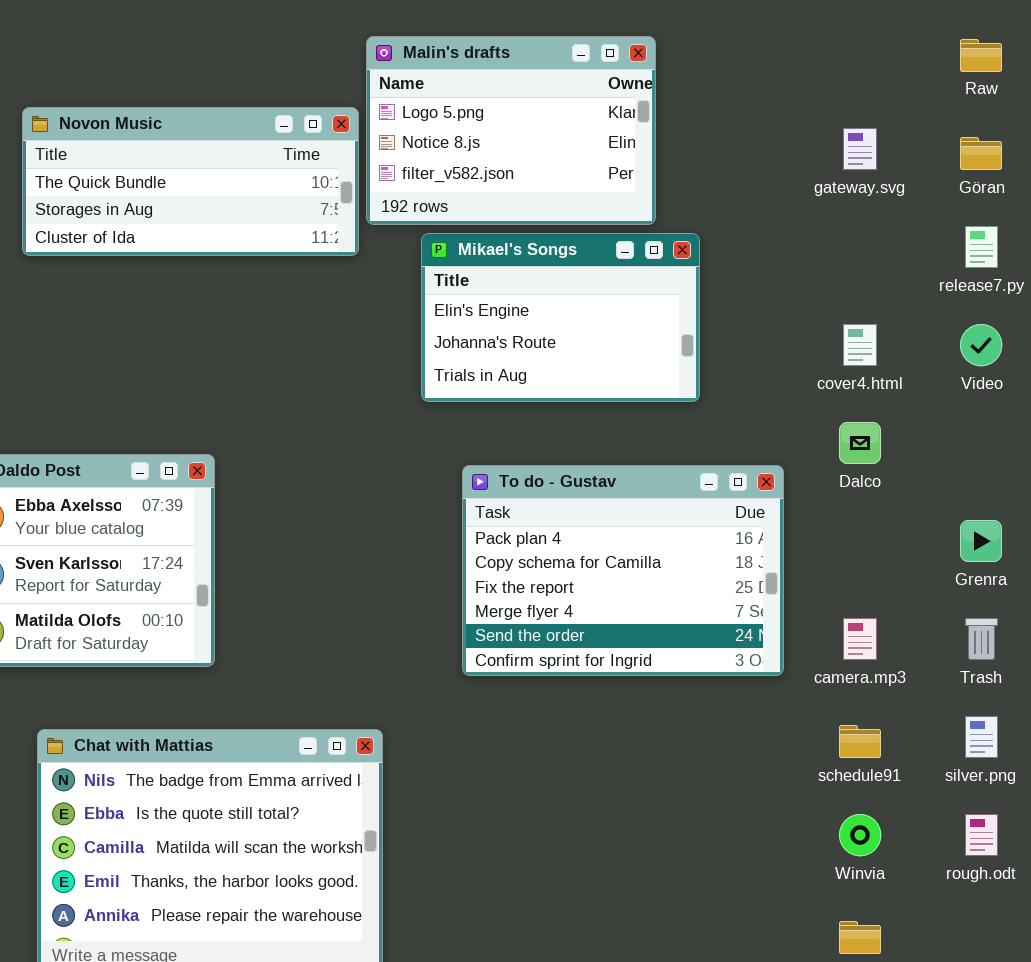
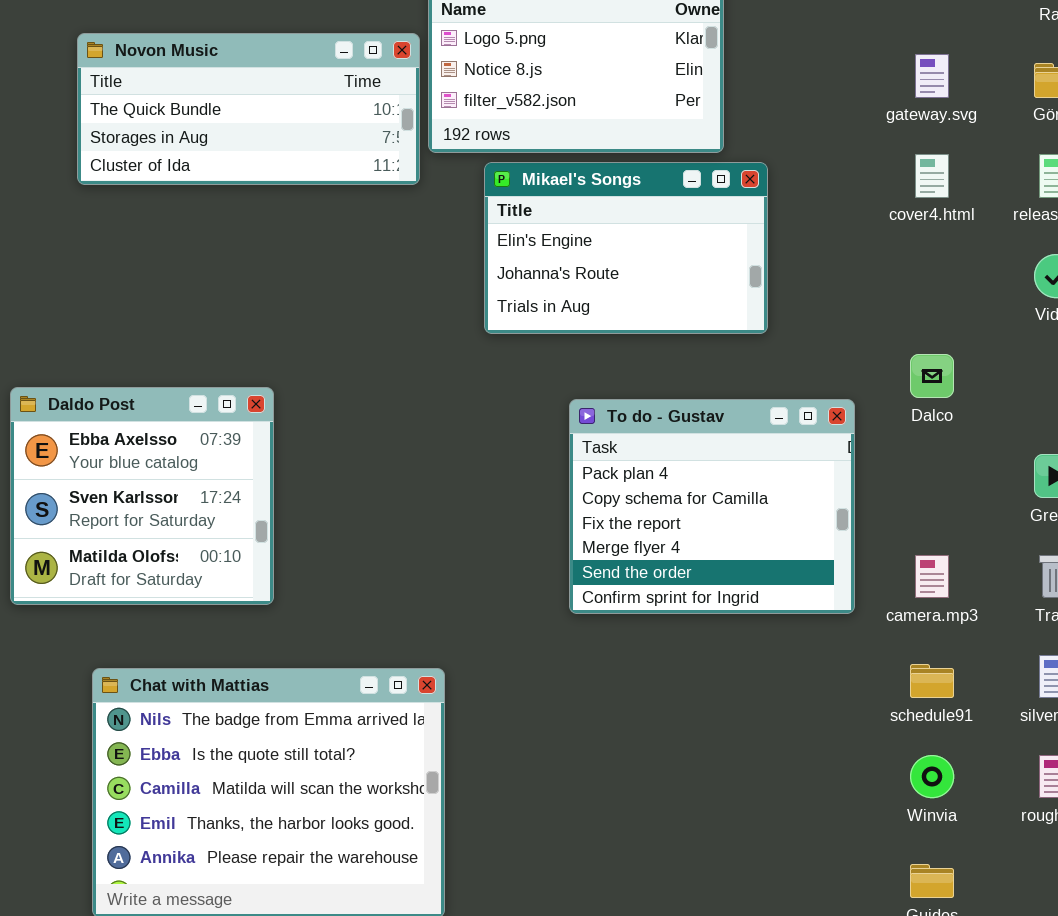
cover4.html: [843,324,877,366] -> [915,154,949,198], moved
To do - Gustav: [462,465,784,676] -> [569,399,855,614], resized

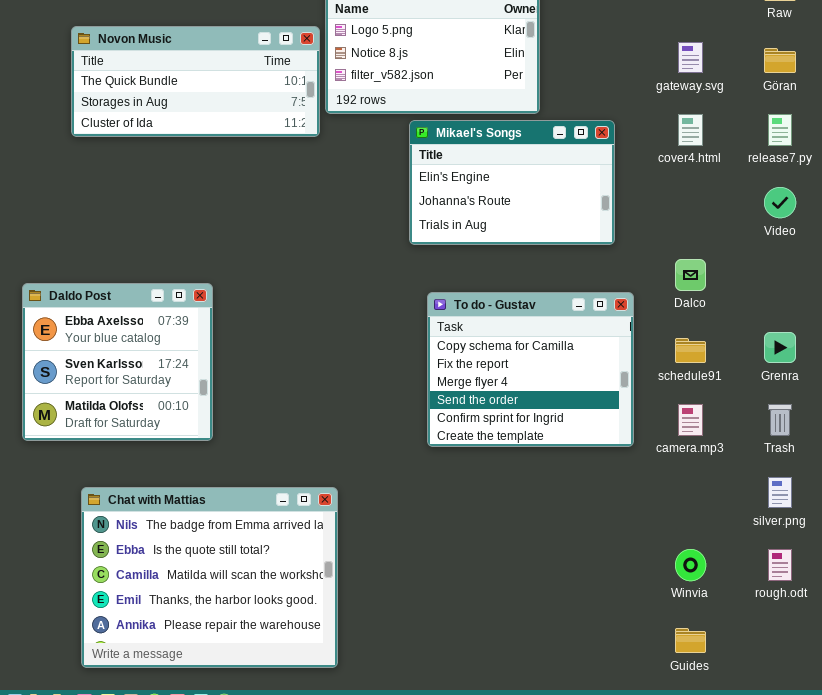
Mikael's Songs: [484,162,768,334] -> [409,120,615,245], moved
To do - Gustav: [569,399,855,614] -> [427,292,634,447], scrolled down 1 row
schedule91: [910,664,954,698] -> [675,338,706,363], moved

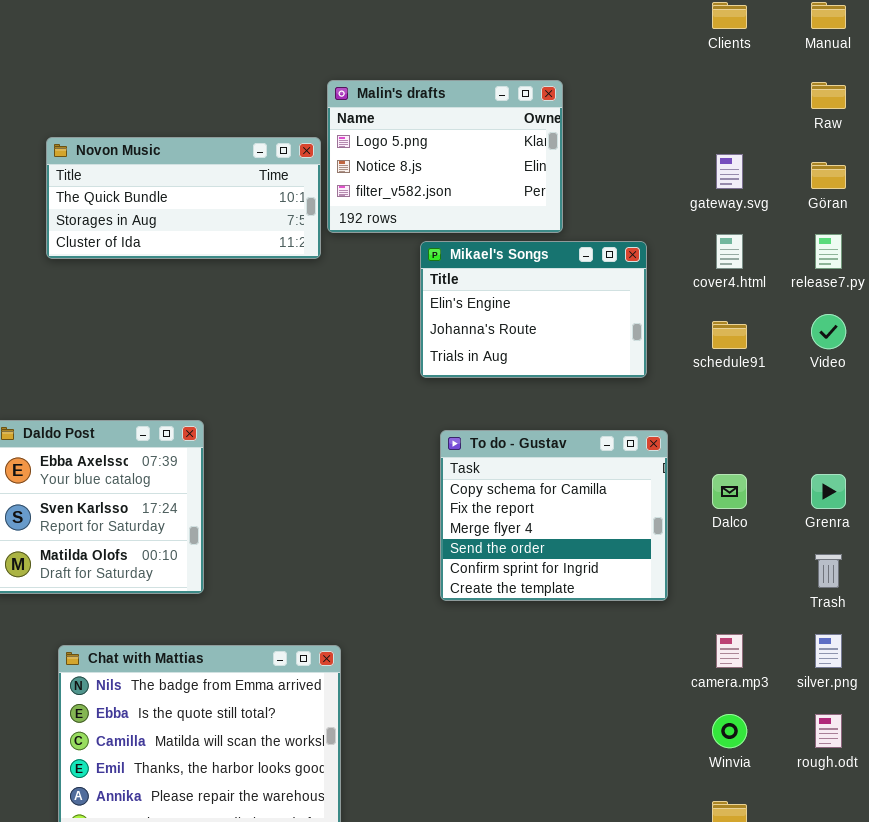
Dalco: [675,259,706,291] -> [712,474,747,509], moved
schedule91: [675,338,706,363] -> [712,321,747,349], moved
camera.mp3: [678,404,703,436] -> [716,634,743,668], moved

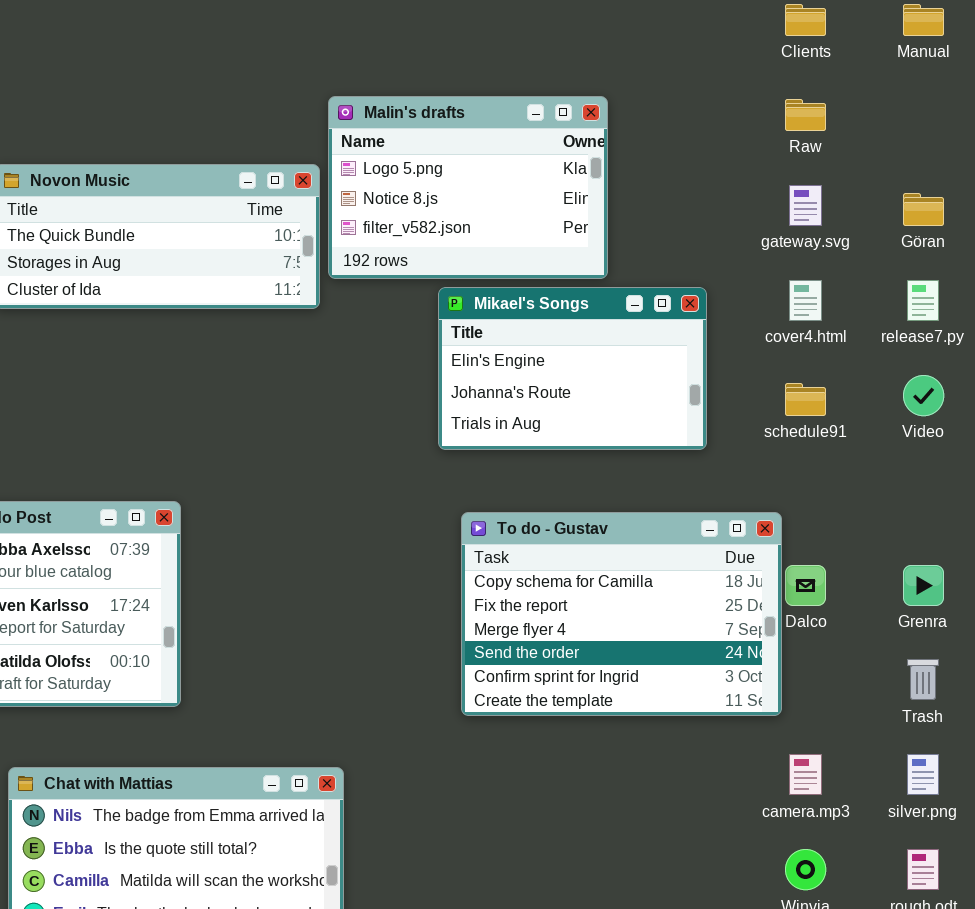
Raw: [811,82,846,109] -> [785,99,826,131], moved
To do - Gustav: [440,430,668,601] -> [461,512,782,716], resized

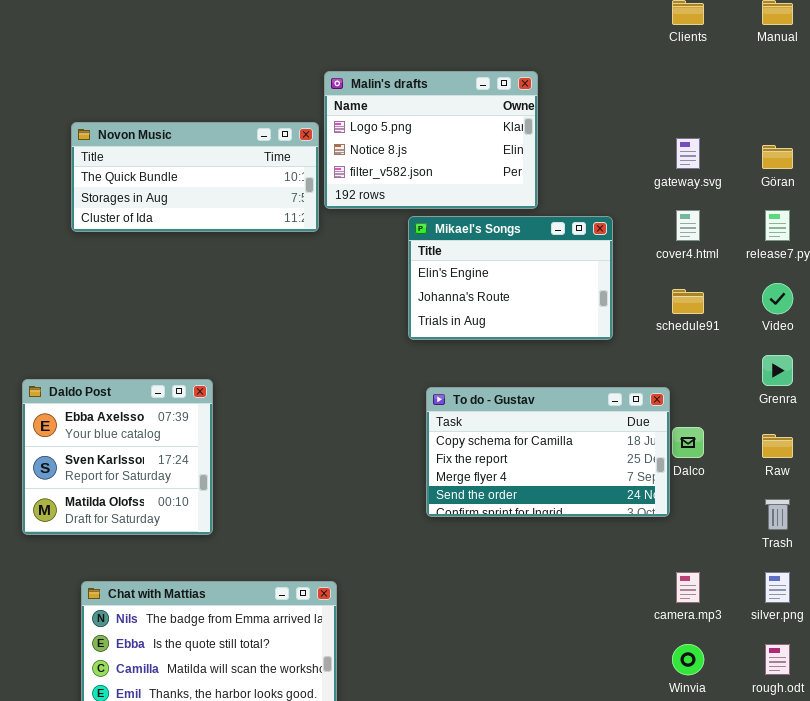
Raw: [785,99,826,131] -> [762,434,793,458], moved
To do - Gustav: [461,512,782,716] -> [426,387,670,517], resized
Grenra: [903,565,944,606] -> [762,355,793,386], moved

